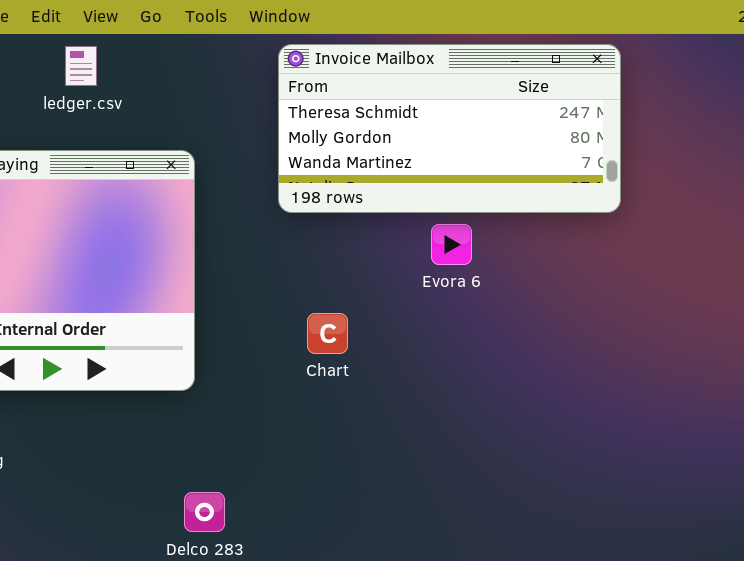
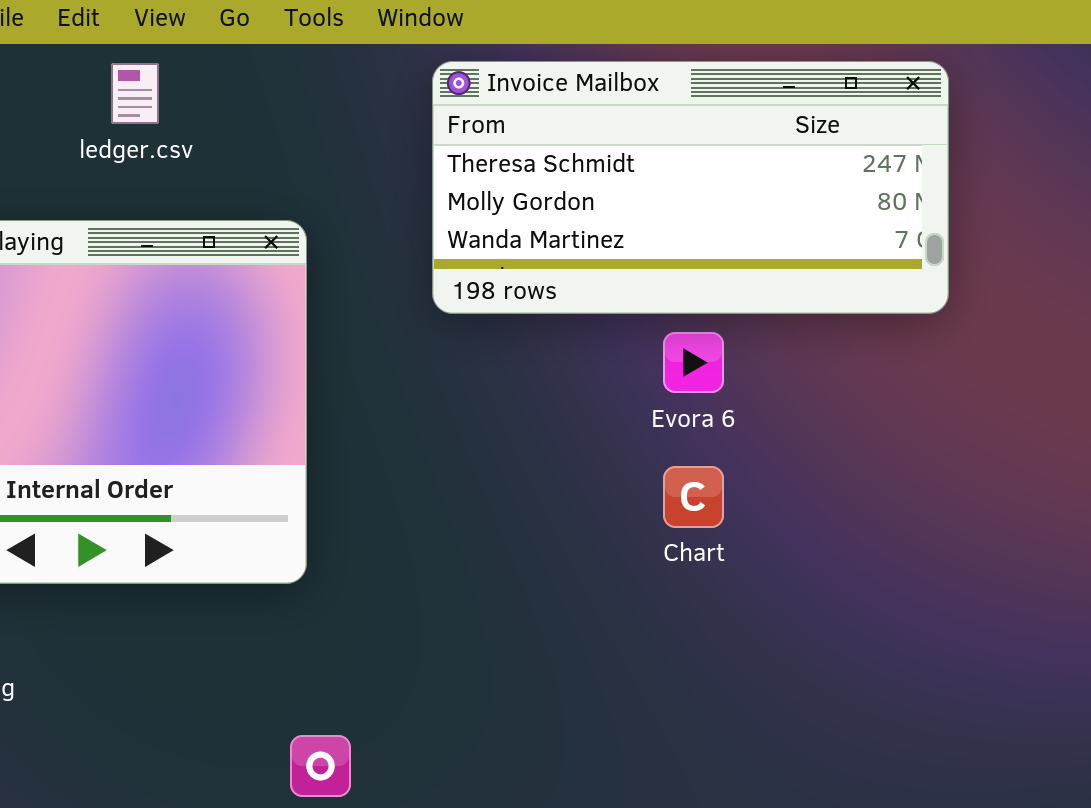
Chart: [307,313,348,354] -> [663,466,724,528], moved

